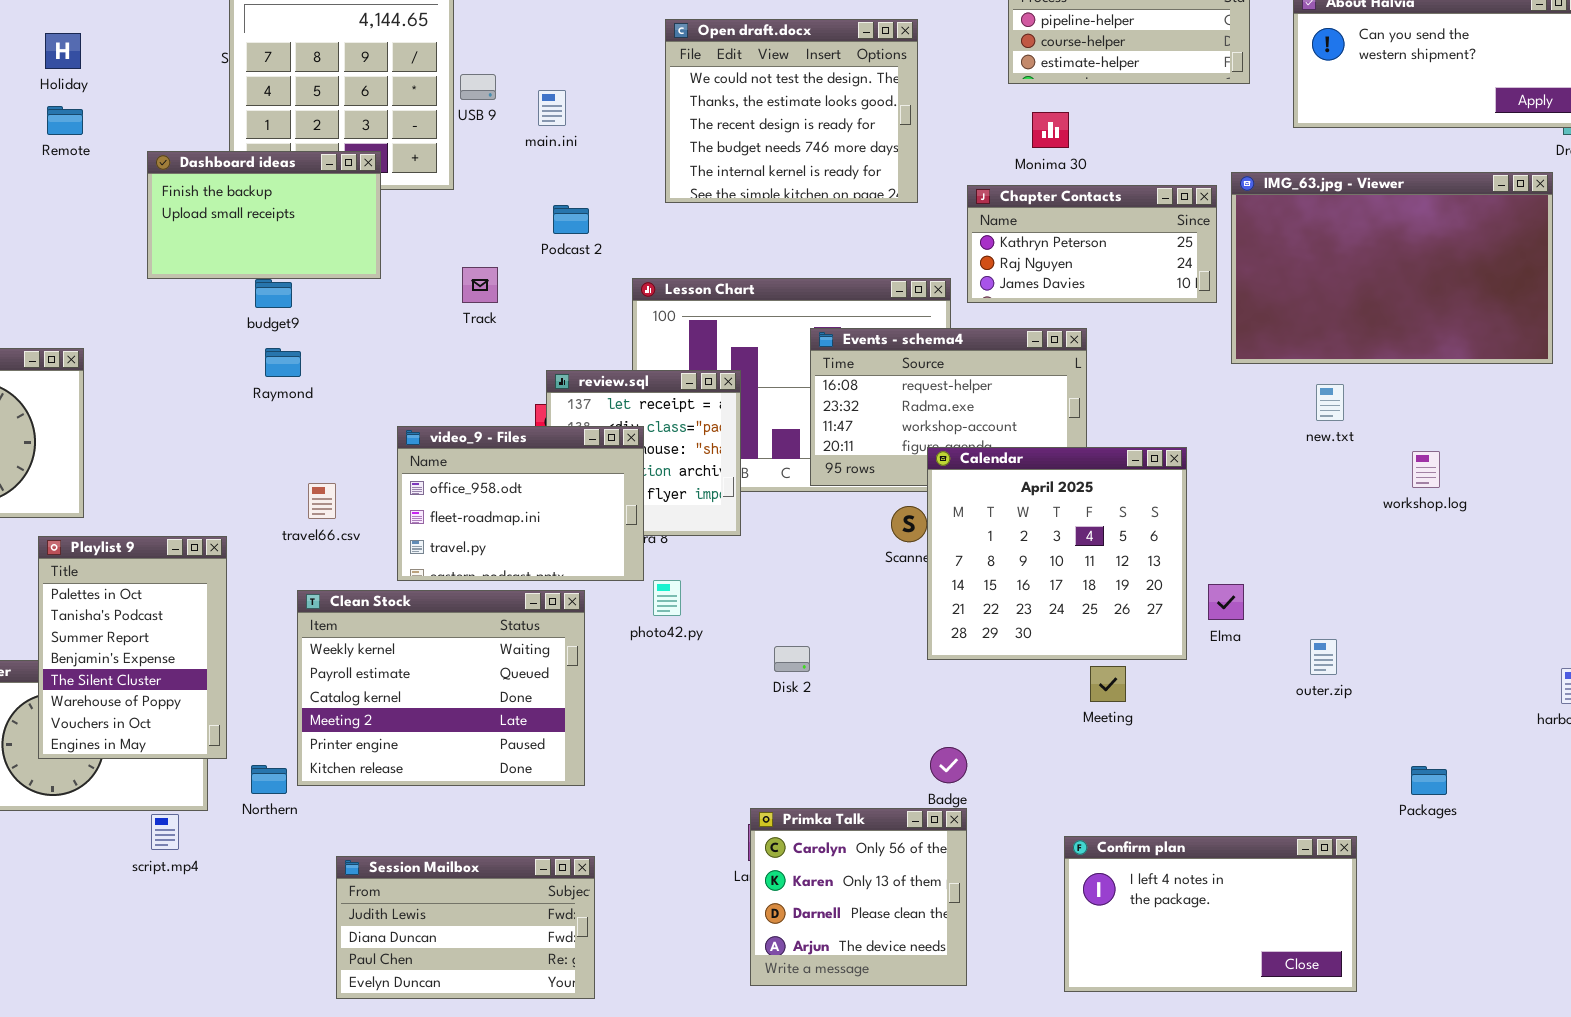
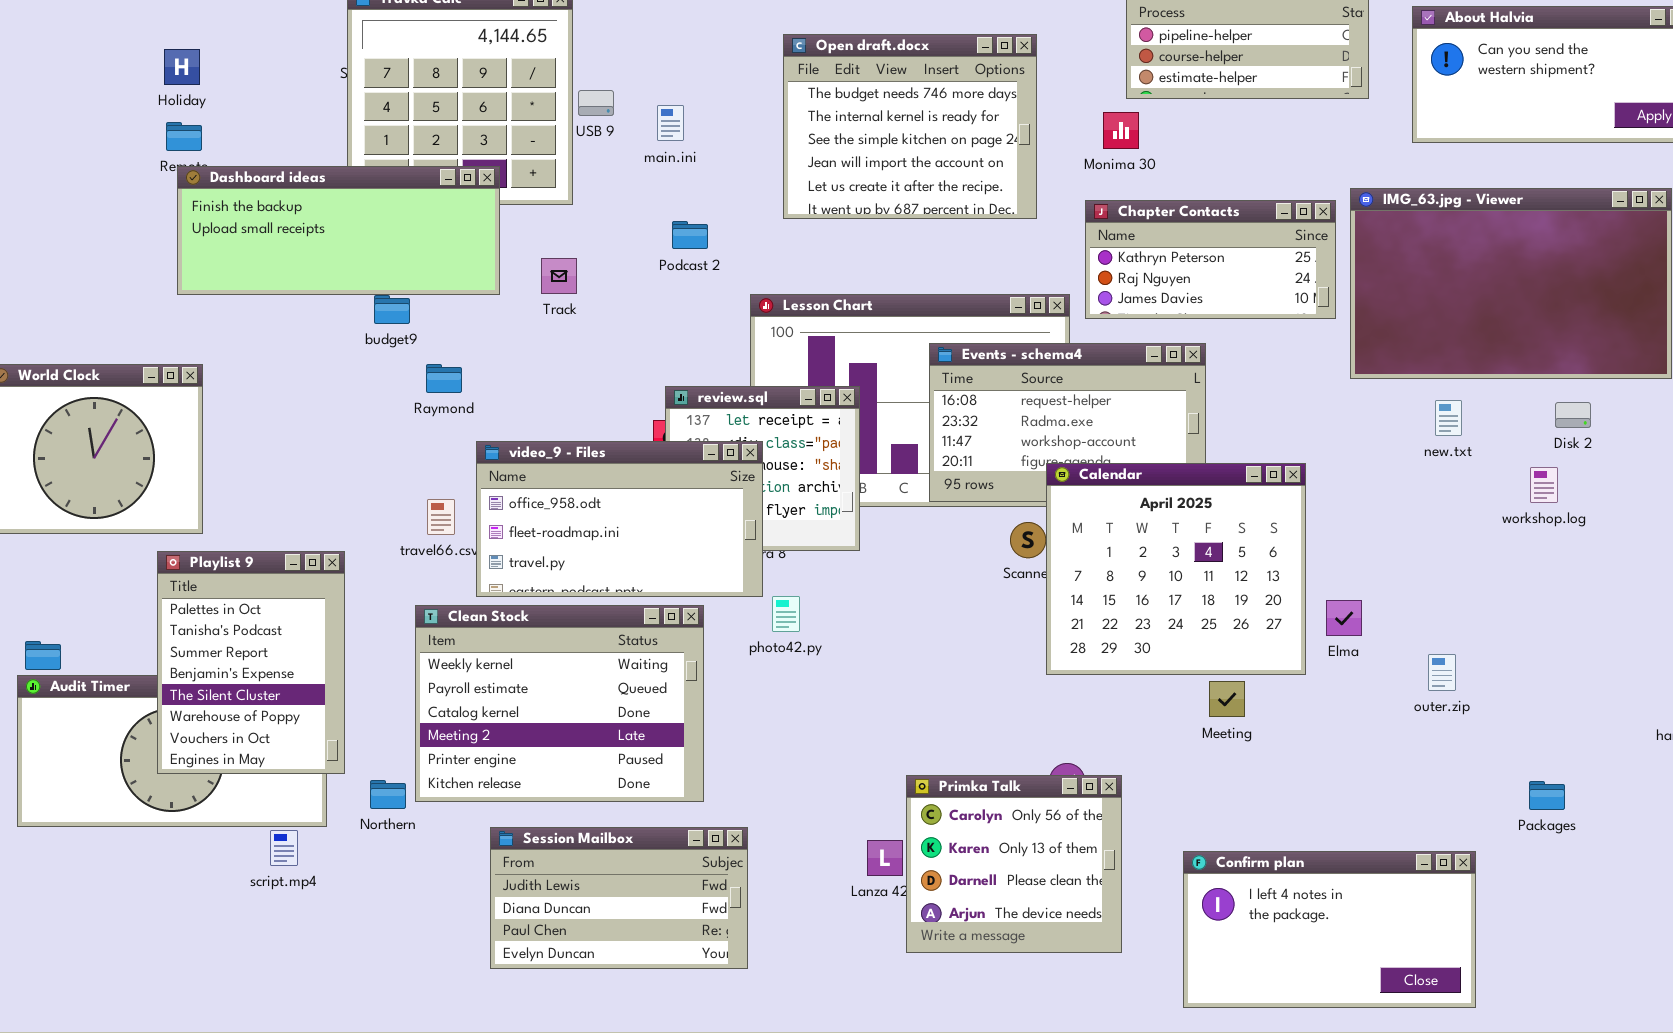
Open draft.docx: [665,19,918,203] -> [783,34,1037,219], scrolled down 3 rows
Monima 30: [1032,112,1069,148] -> [1103,112,1139,149], moved
Dashboard ideas: [147,151,381,279] -> [177,166,500,295], resized
Track: [462,267,498,303] -> [541,258,577,294], moved
Raymond: [265,348,301,377] -> [426,364,462,393], moved
video_9 - Files: [397,426,644,581] -> [476,441,763,597], resized
Disk 2: [774,646,810,672] -> [1555,402,1591,428], moved
Primka Talk: [750,808,967,986] -> [906,775,1122,953], moved
Session Mailbox: [336,856,595,999] -> [490,827,748,969], moved

